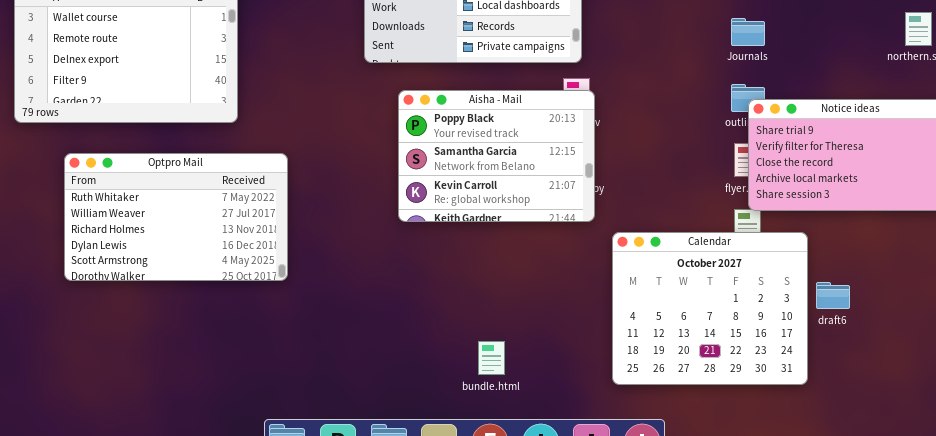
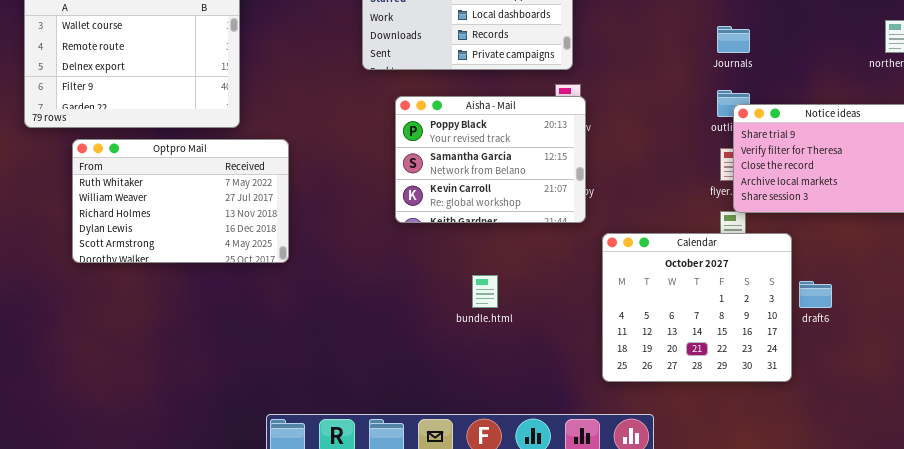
Optpro Mail: [64,153,288,281] -> [72,139,289,263], moved
bundle.html: [478,341,505,375] -> [472,275,498,308], moved

